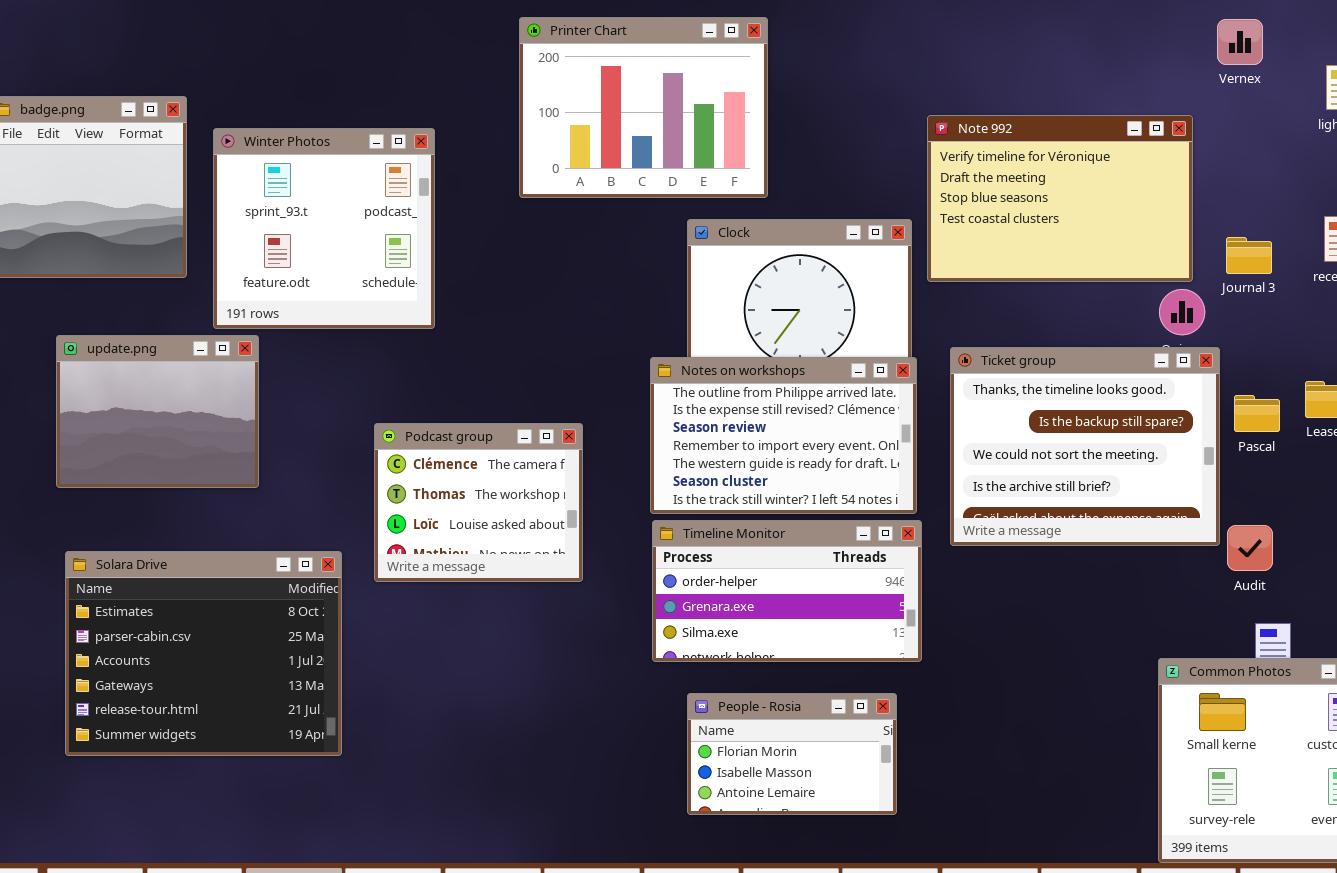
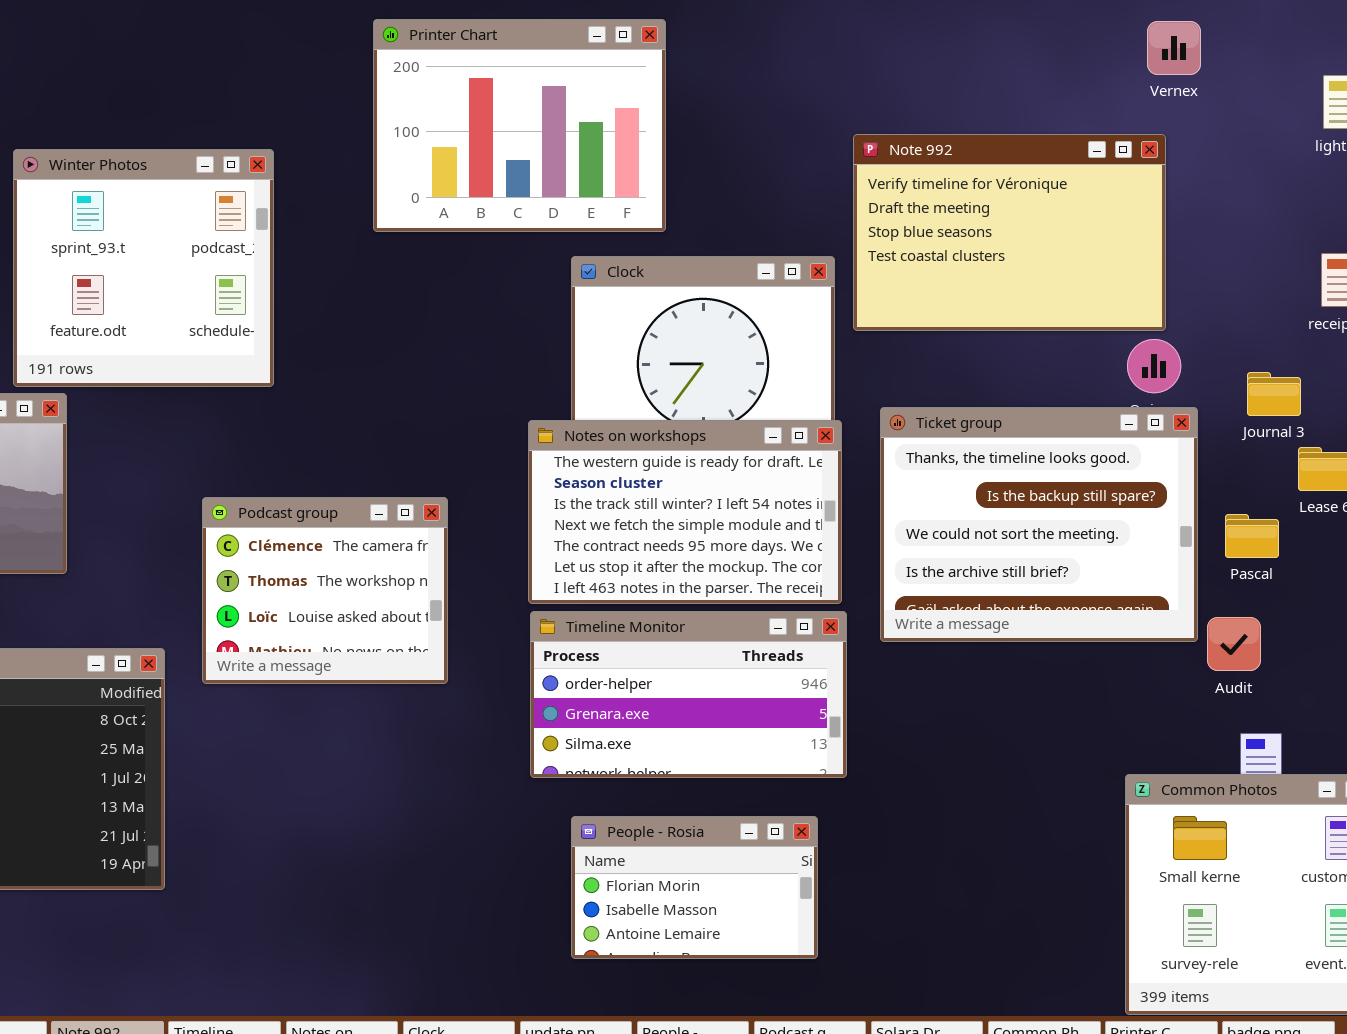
Vernex: [1217,19,1263,65] -> [1147,21,1201,75], moved
Journal 3: [1226,237,1272,274] -> [1247,372,1301,416], moved
Notes on workshops: [650,357,917,514] -> [528,420,842,604], scrolled down 4 rows
Pascal: [1234,395,1280,432] -> [1225,514,1279,558], moved

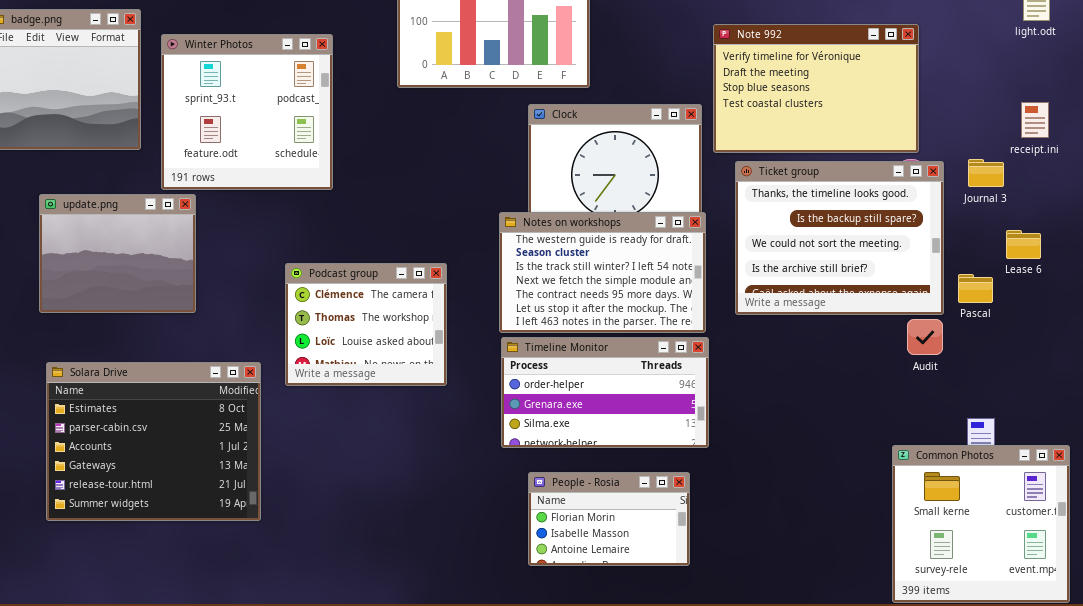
Journal 3: [1247,372,1301,416] -> [968,159,1004,187], moved
Ticket group: [880,407,1198,642] -> [735,161,944,315], moved
Audit: [1207,617,1261,671] -> [907,319,943,355], moved

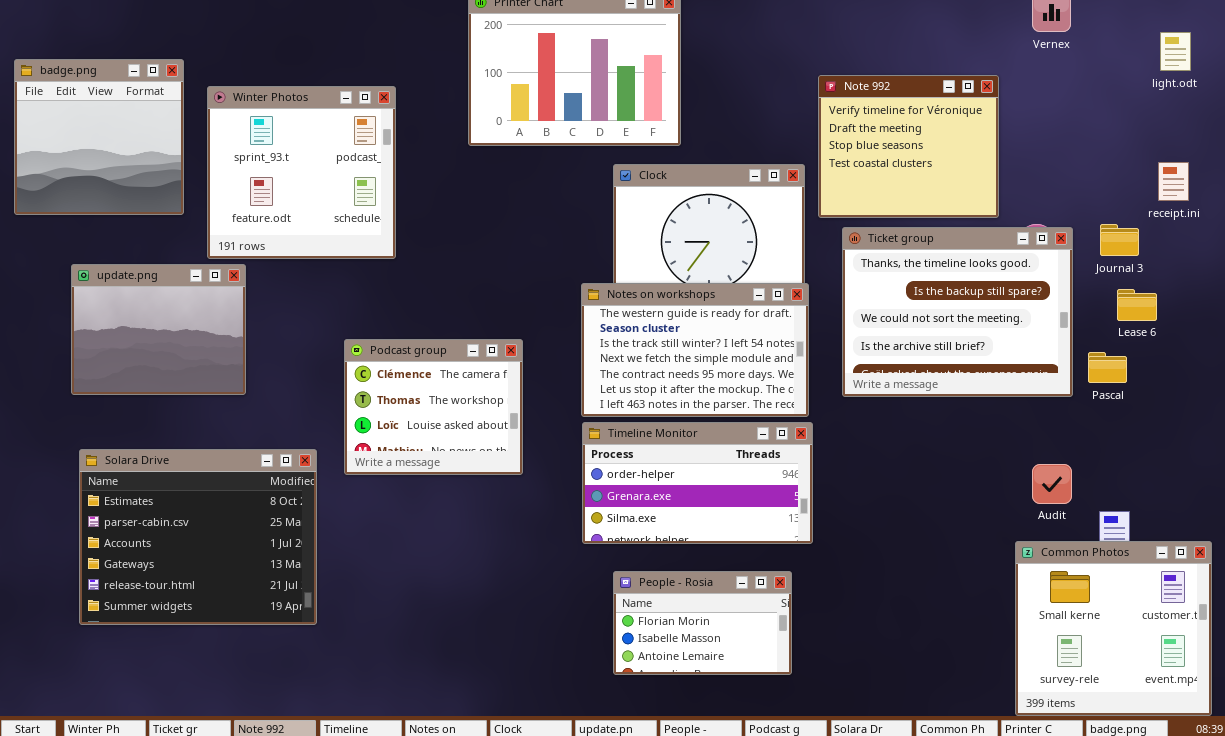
Note 992: [713,24,919,153] -> [818,75,999,218], resized
Lease 6: [1006,230,1041,259] -> [1117,289,1157,321], moved
Audit: [907,319,943,355] -> [1032,464,1072,504], moved

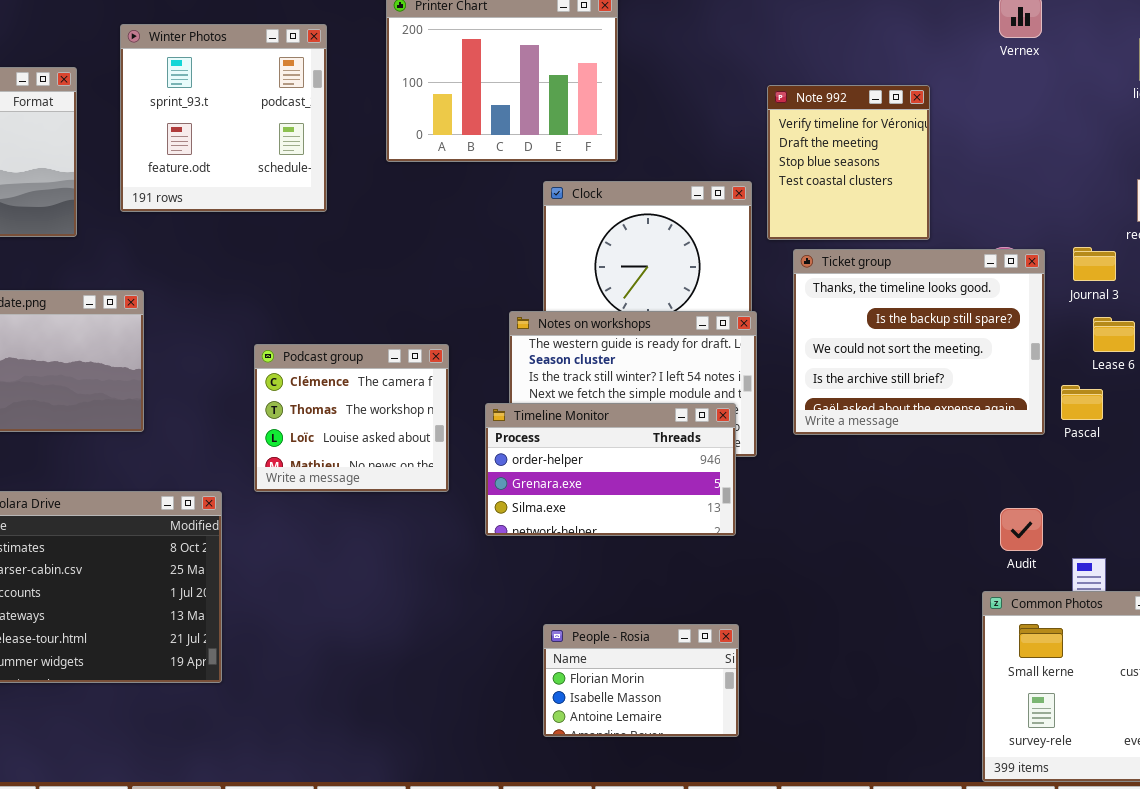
Note 992: [818,75,999,218] -> [767,85,930,240], resized
Winter Photos: [207,86,396,259] -> [120,24,327,212], moved
Podcast group: [344,339,523,475] -> [254,344,449,492], moved
Timeline Monitor: [582,422,813,544] -> [485,403,736,536], moved

